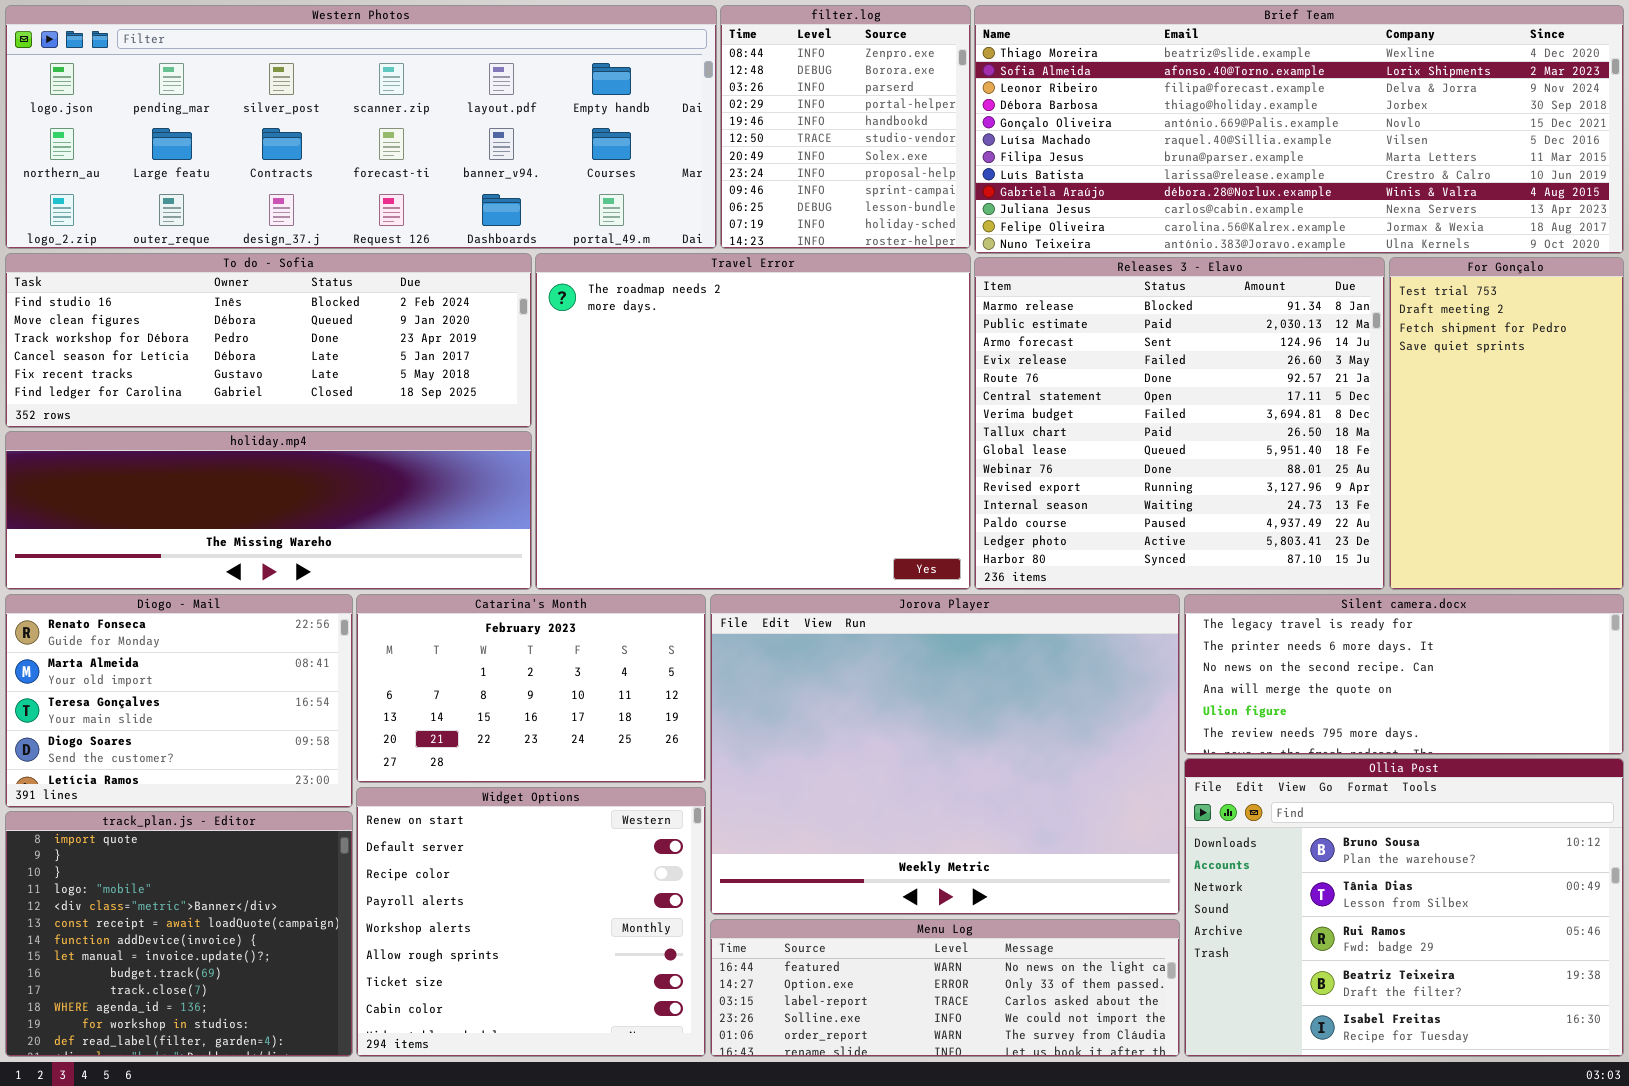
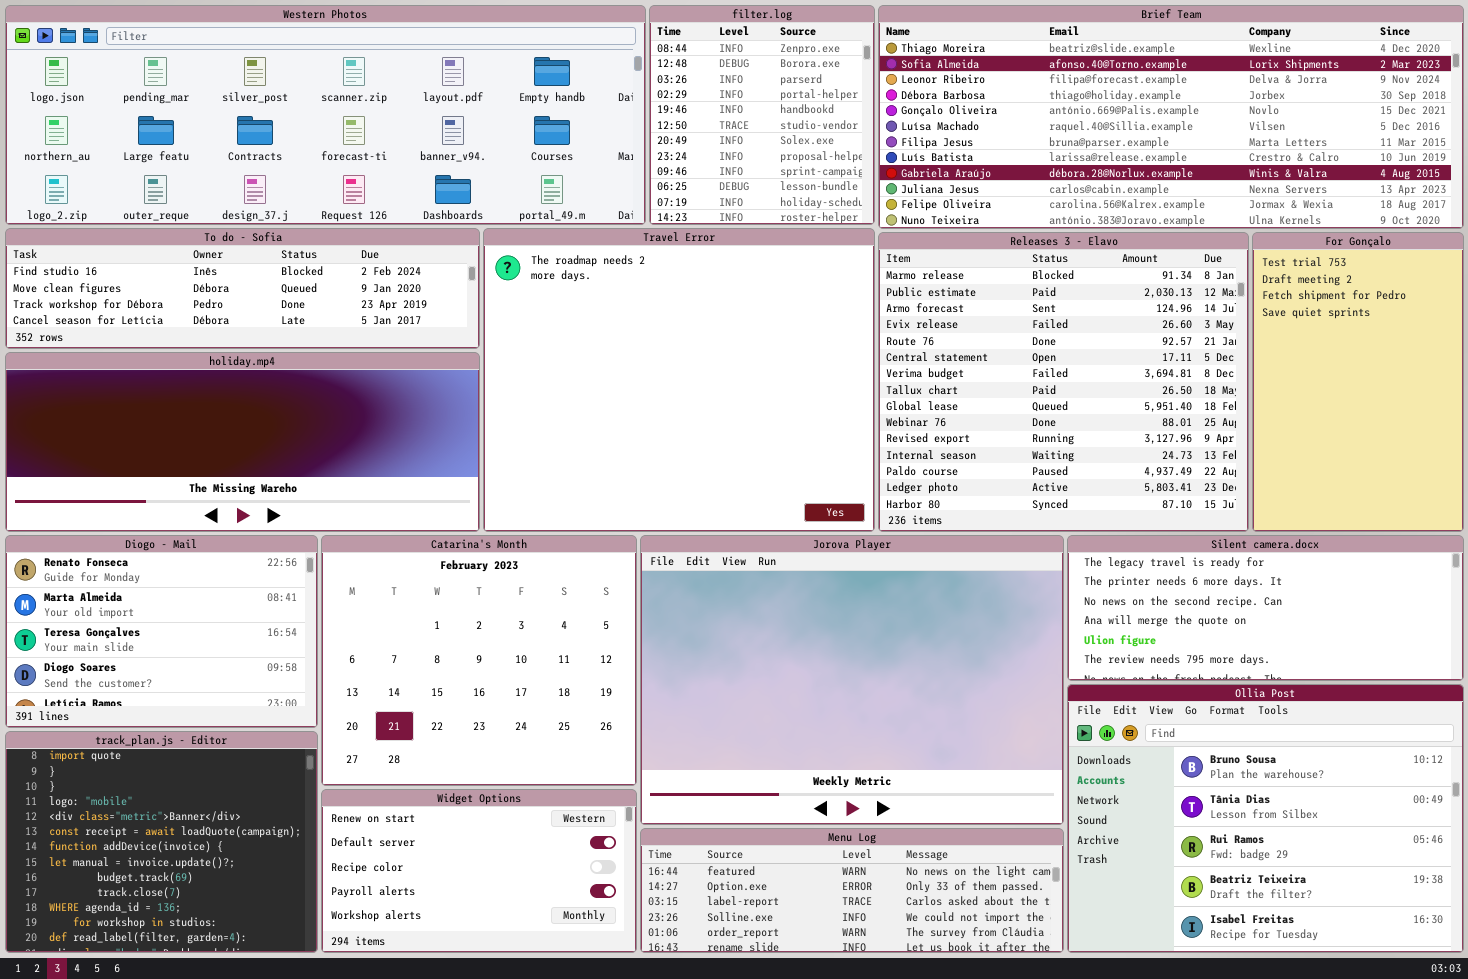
To do - Sofia: [5,253,532,428] -> [5,228,480,349], resized
holiday.mp4: [5,431,532,590] -> [5,352,480,532], resized
Catarina's Month: [356,594,706,783] -> [321,535,637,786], resized
Widget Options: [356,787,706,1057] -> [321,789,637,953], resized

